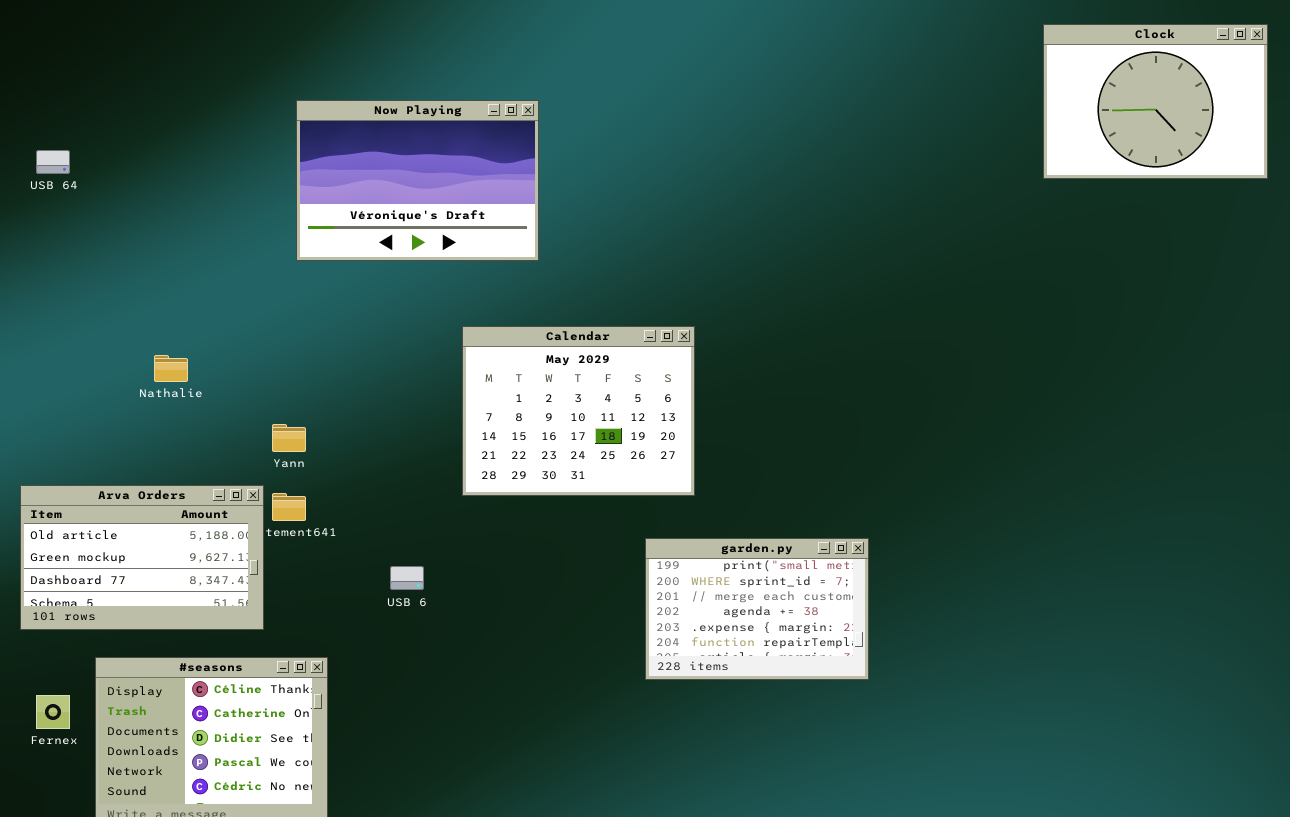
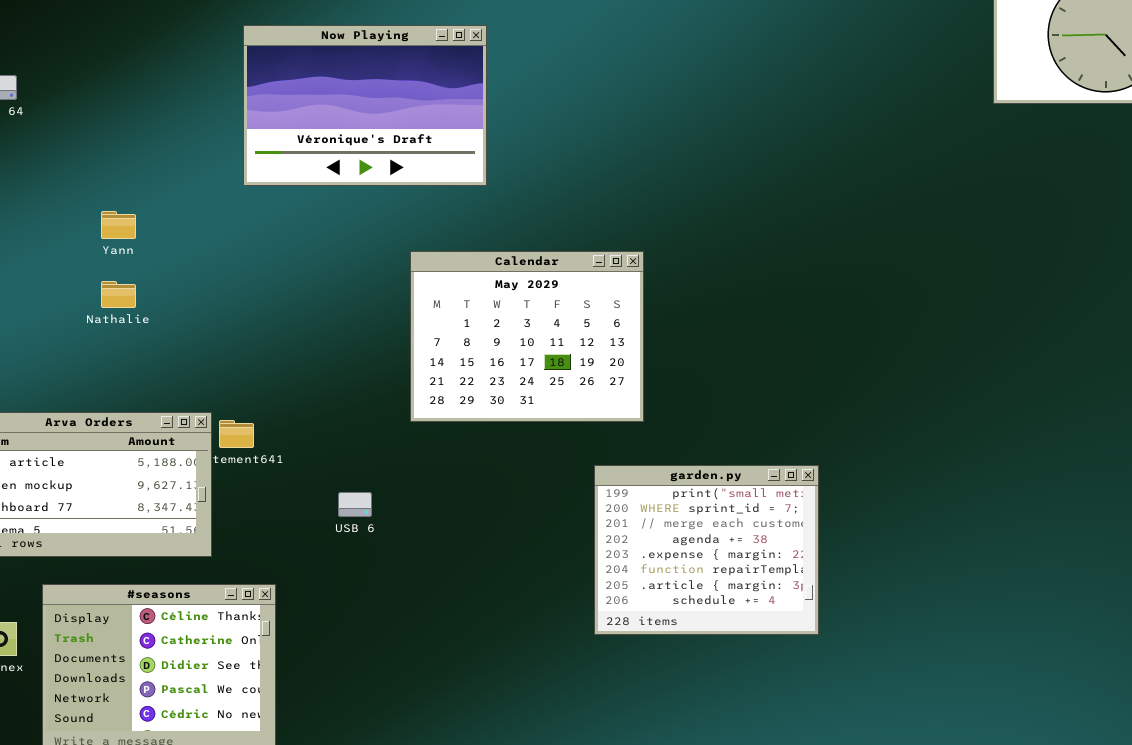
Yann: [272,424,306,452] -> [101,211,136,239], moved
garden.py: [645,538,869,680] -> [594,465,819,635], resized

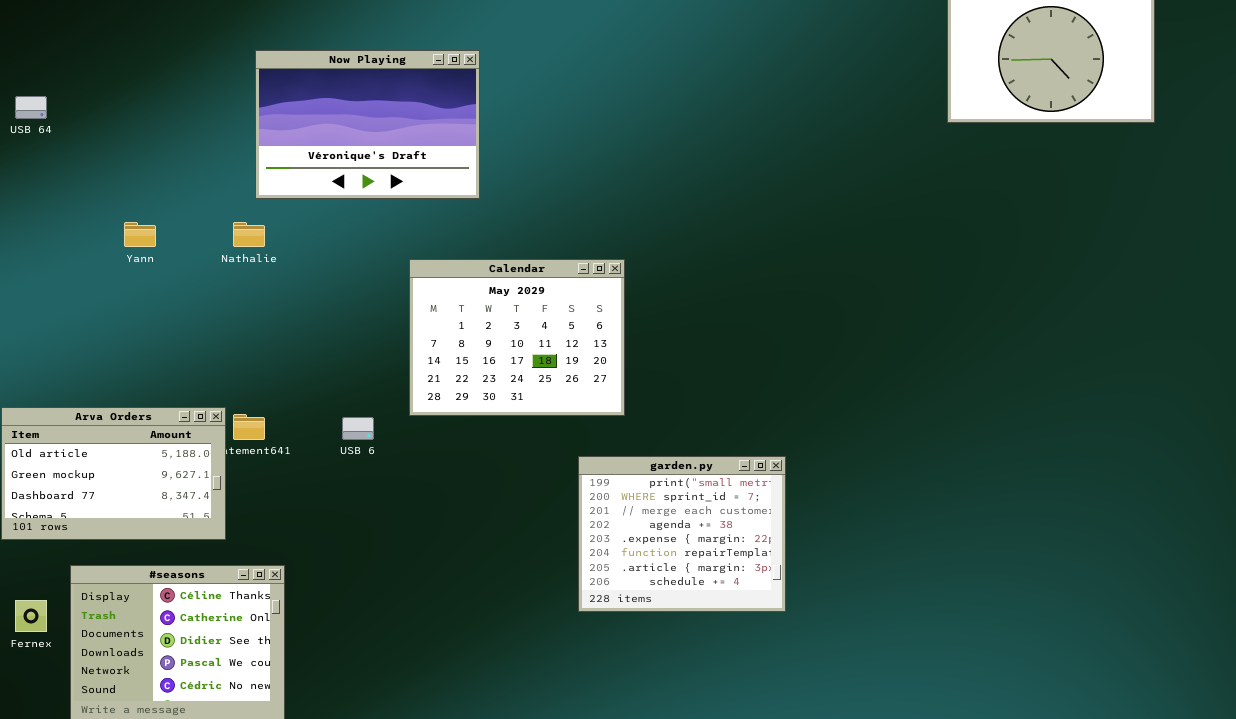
Nathalie: [101,281,136,308] -> [233,222,265,247], moved
USB 6: [338,492,372,517] -> [342,417,374,440], moved

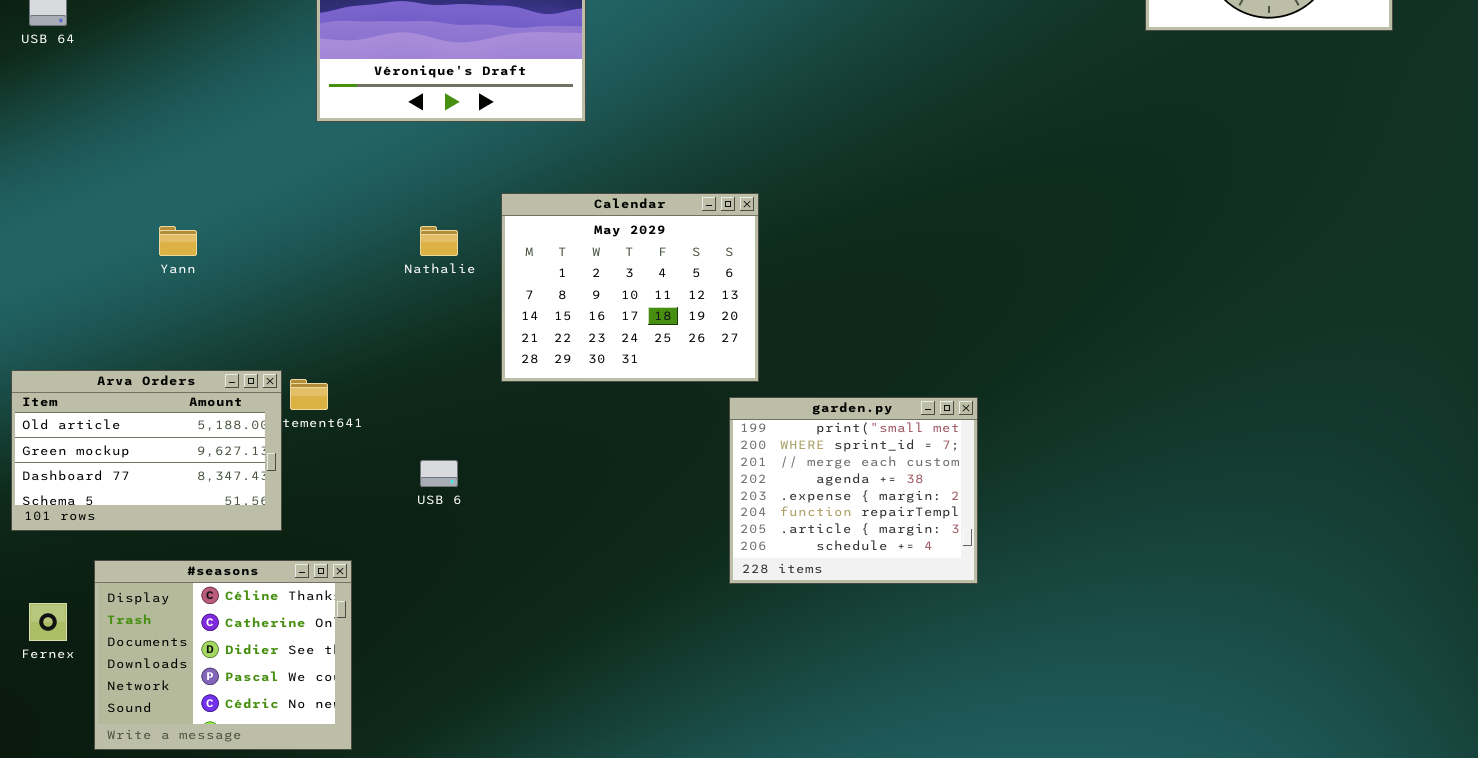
Yann: [124,222,156,247] -> [159,226,197,256], moved
Nathalie: [233,222,265,247] -> [420,226,458,256], moved
USB 6: [342,417,374,440] -> [420,460,458,487], moved
garden.py: [578,456,786,612] -> [729,397,978,584], moved

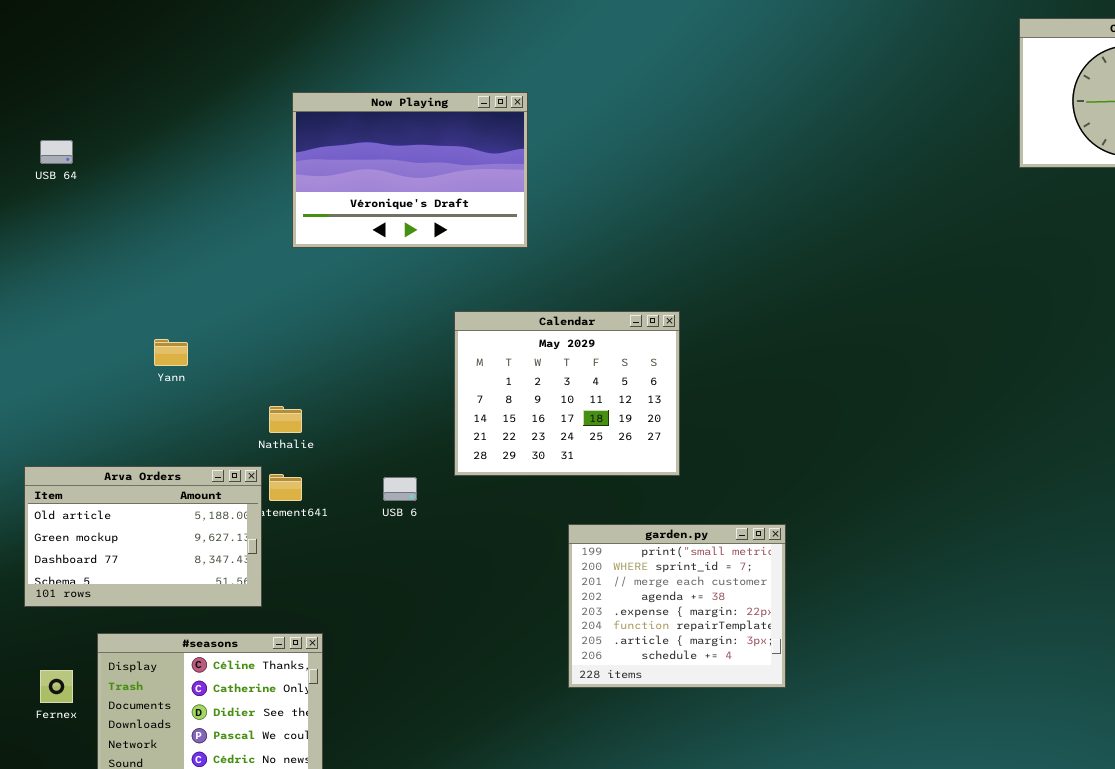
Nathalie: [420,226,458,256] -> [269,406,302,433], moved
garden.py: [729,397,978,584] -> [568,524,786,688], moved
USB 6: [420,460,458,487] -> [383,477,417,501], moved

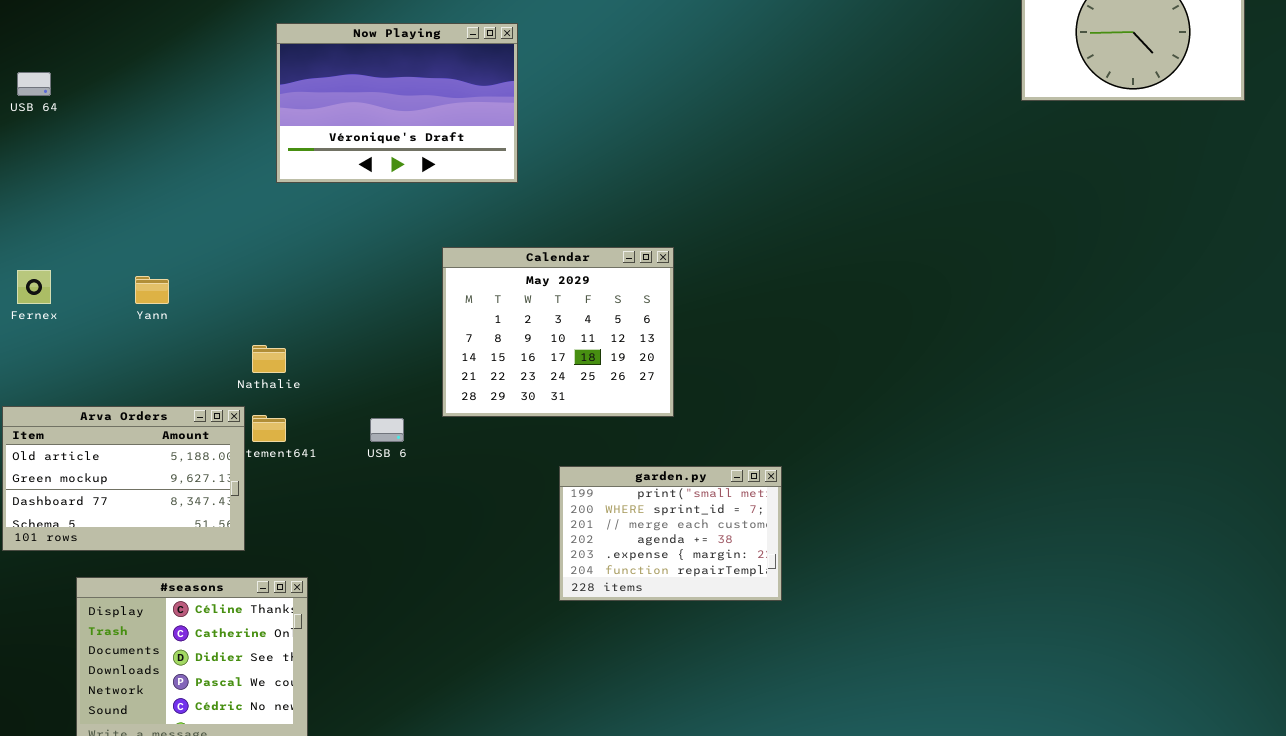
garden.py: [568,524,786,688] -> [559,466,782,601], resized
Fernex: [40,670,73,703] -> [17,270,51,304], moved

